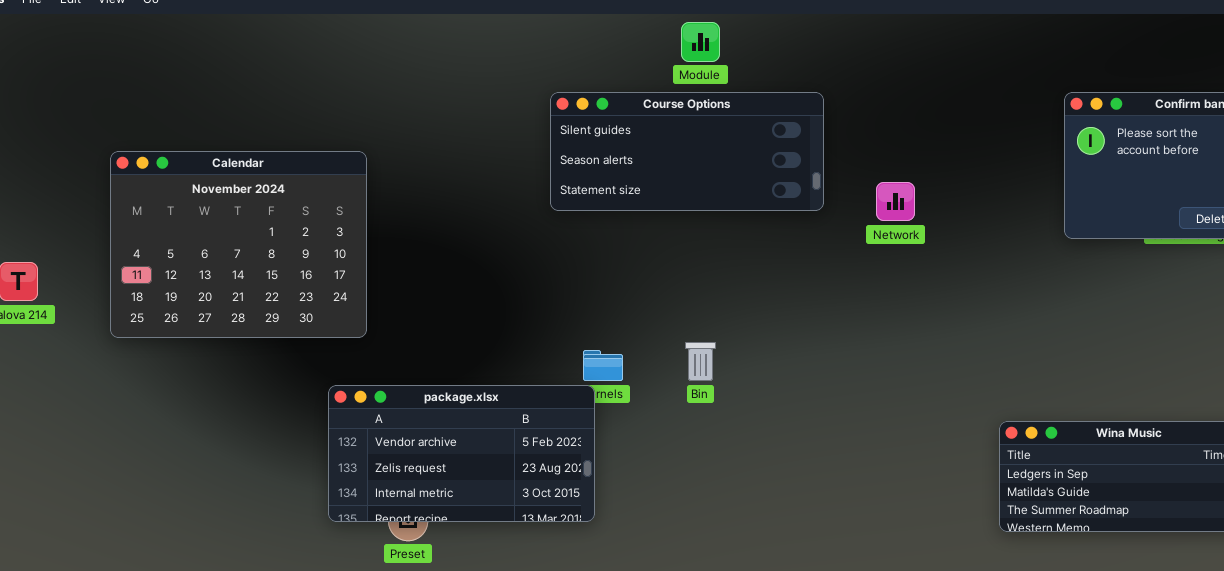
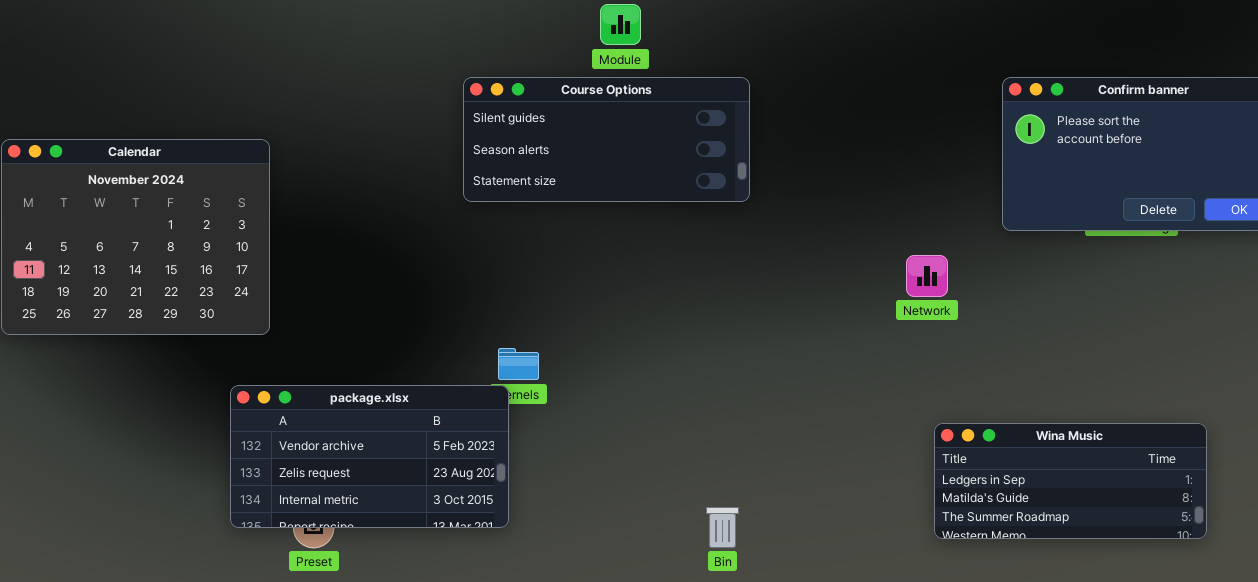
Network: [876,182,915,221] -> [906,255,948,297], moved
Bin: [685,342,716,381] -> [706,507,739,548], moved

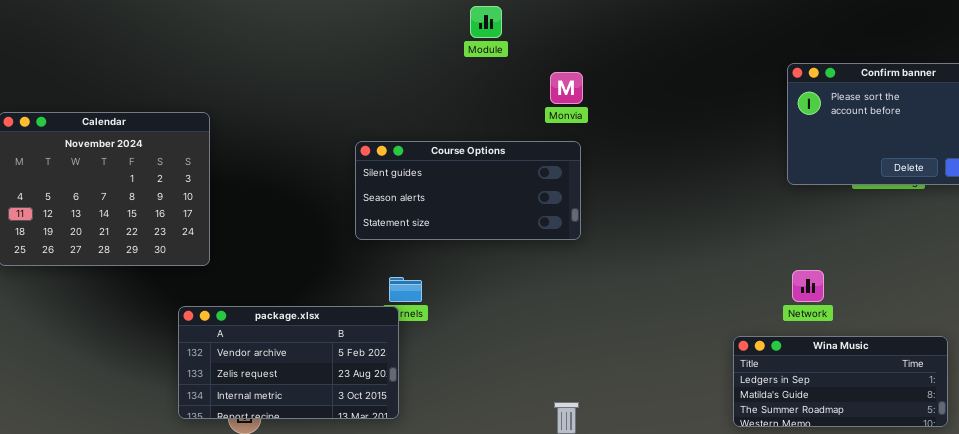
Course Options: [463,77,750,202] -> [355,141,581,240], moved
Network: [906,255,948,297] -> [792,270,824,302], moved

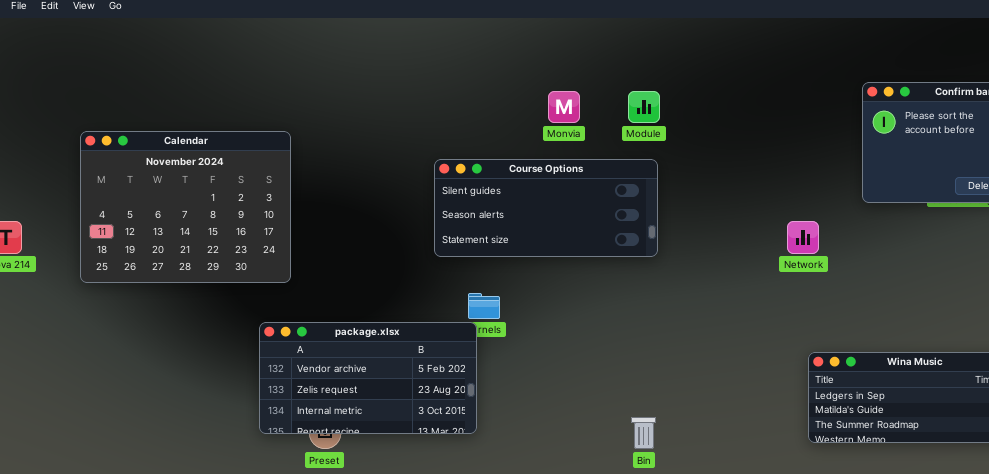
Module: [470,6,502,38] -> [628,91,660,123], moved
Monvia: [550,72,583,104] -> [548,91,580,123], moved
Network: [792,270,824,302] -> [787,221,819,254], moved

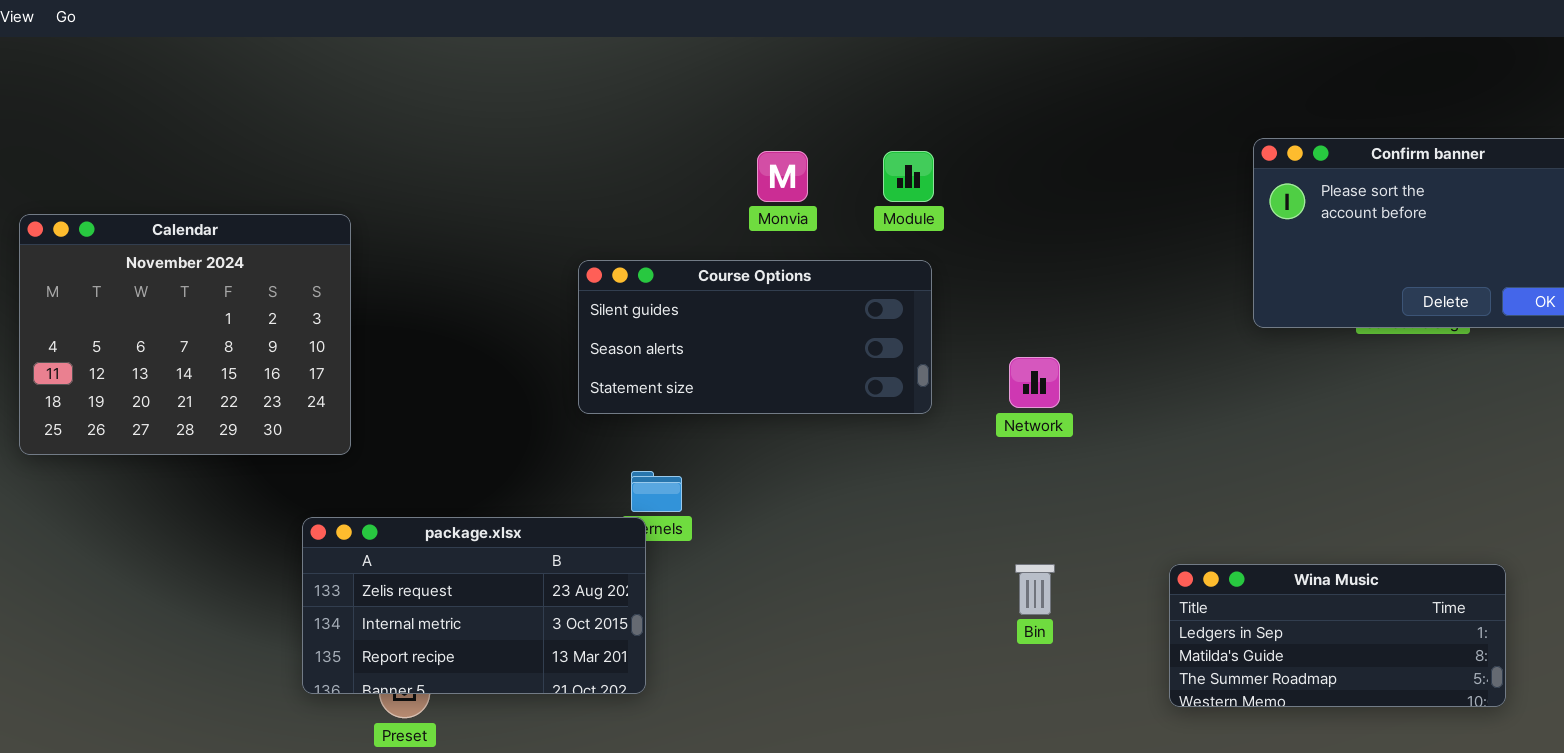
Network: [787,221,819,254] -> [1009,357,1060,408], moved
package.xlsx: [259,322,477,434] -> [302,517,646,694], scrolled down 1 row
Bin: [631,417,656,449] -> [1015,564,1055,615], moved

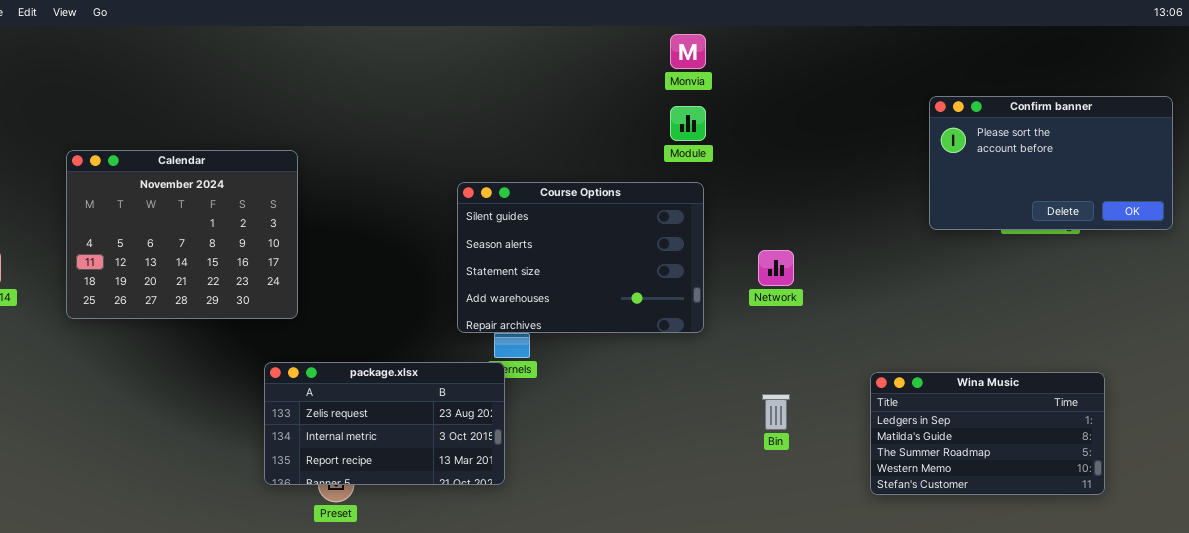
Monvia: [757,151,808,202] -> [670,34,706,69], moved
Course Options: [578,260,932,414] -> [457,182,704,333], resized
Wina Music: [1169,564,1506,707] -> [870,372,1105,495], resized

